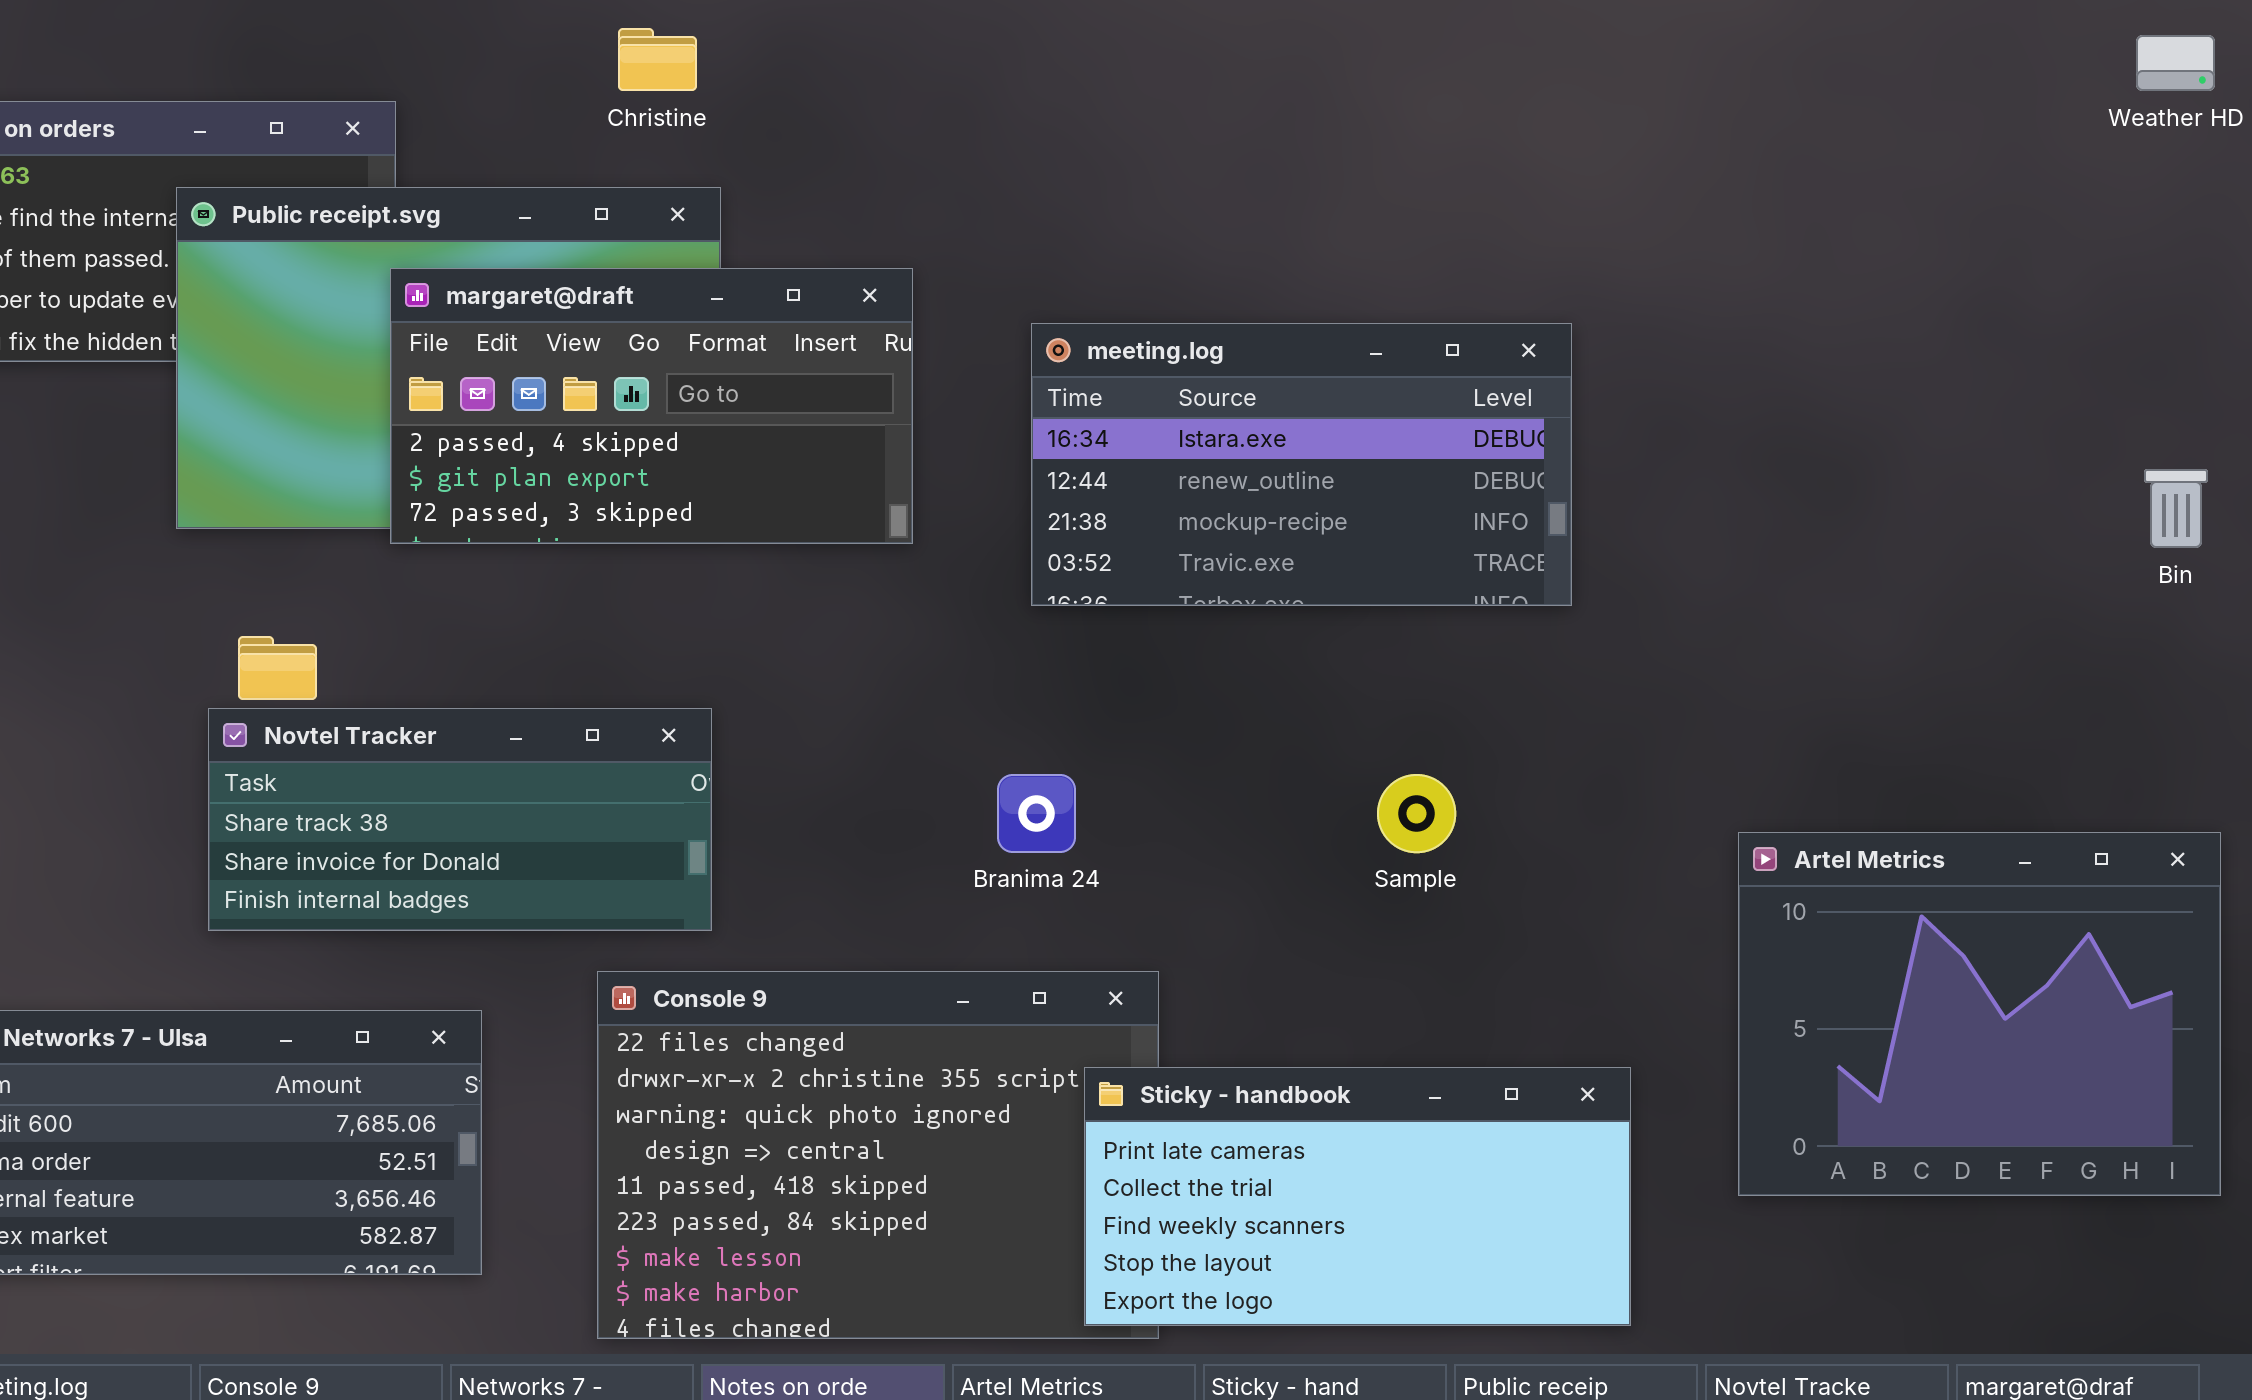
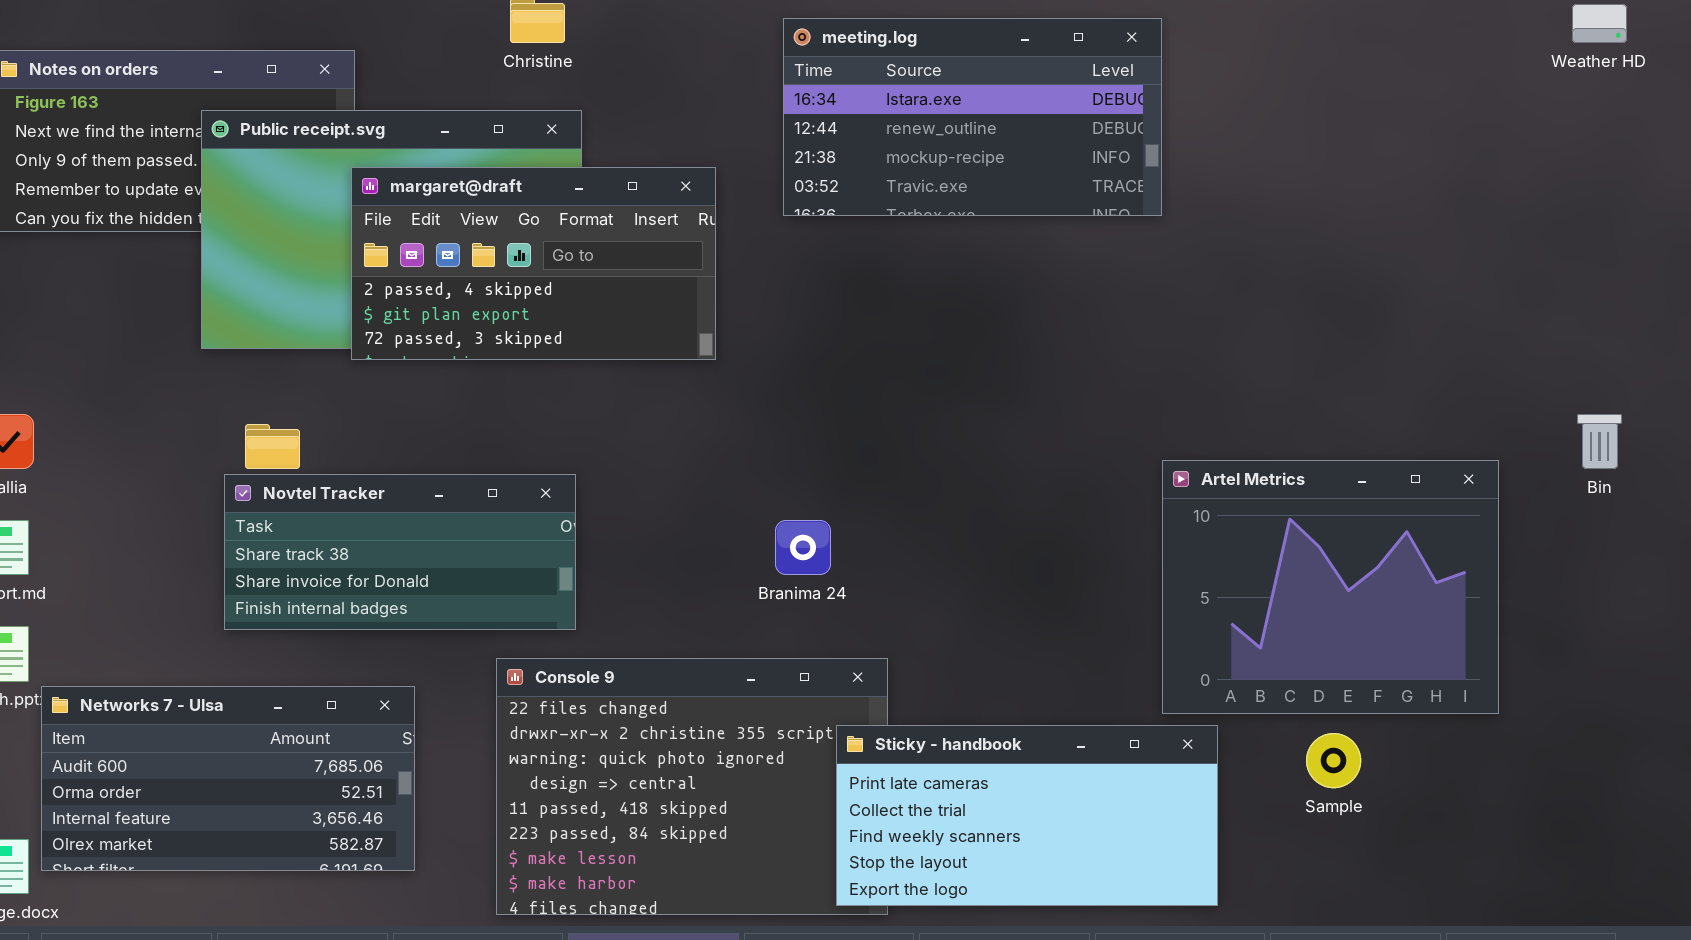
meeting.log: [1031,323,1572,606] -> [783,18,1162,216], moved
Bin: [2144,469,2208,548] -> [1577,414,1622,469], moved
Sample: [1377,774,1456,853] -> [1306,733,1361,788], moved
Artel Metrics: [1738,832,2221,1196] -> [1162,460,1499,714], moved

